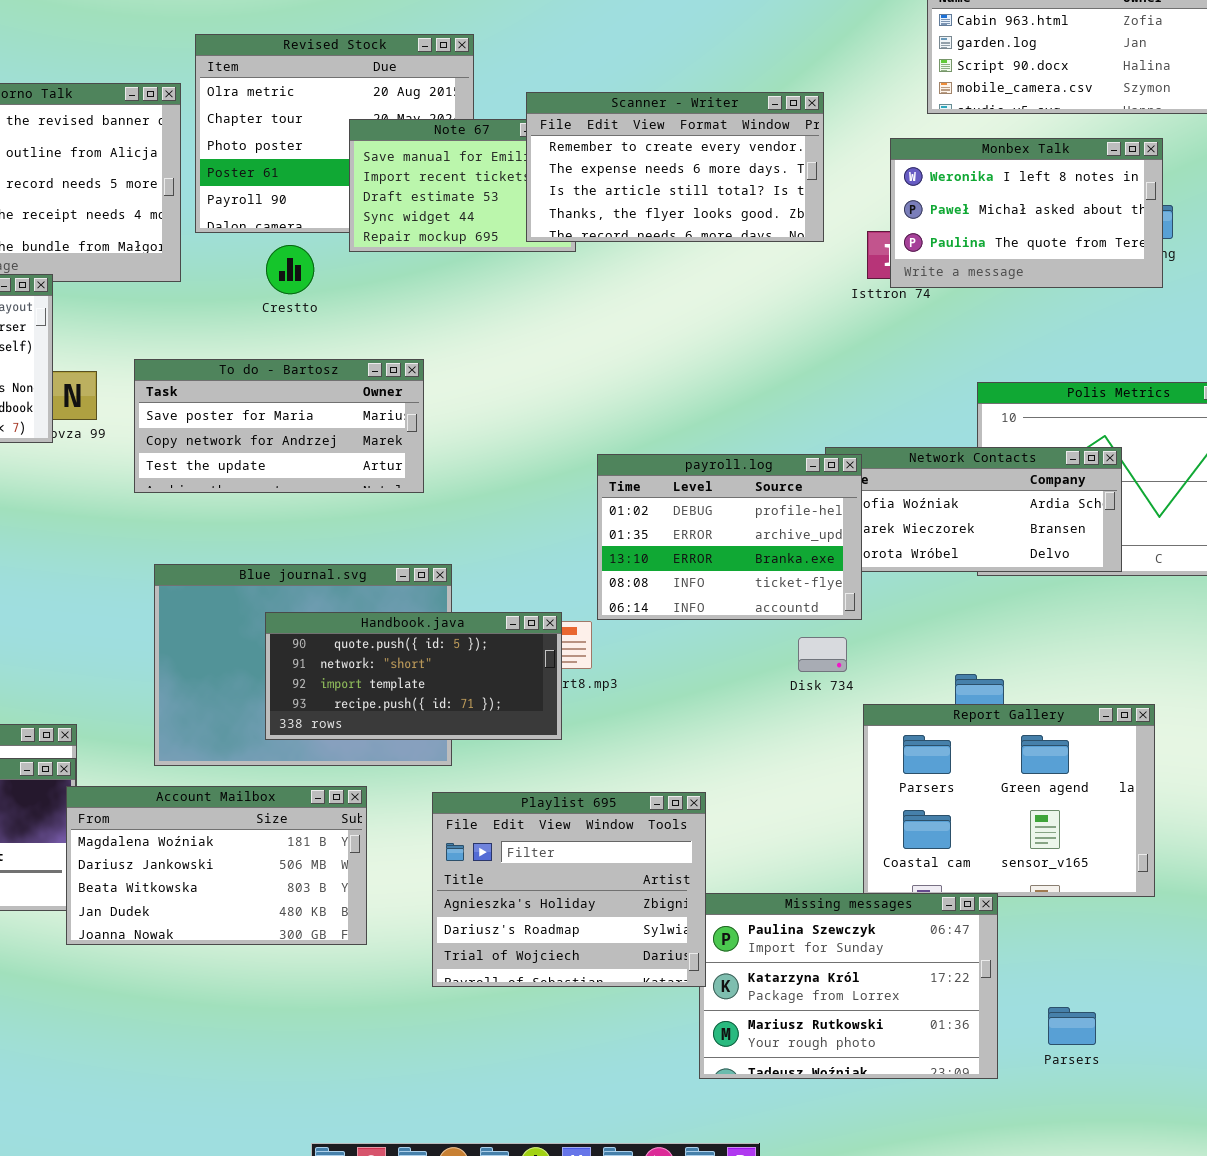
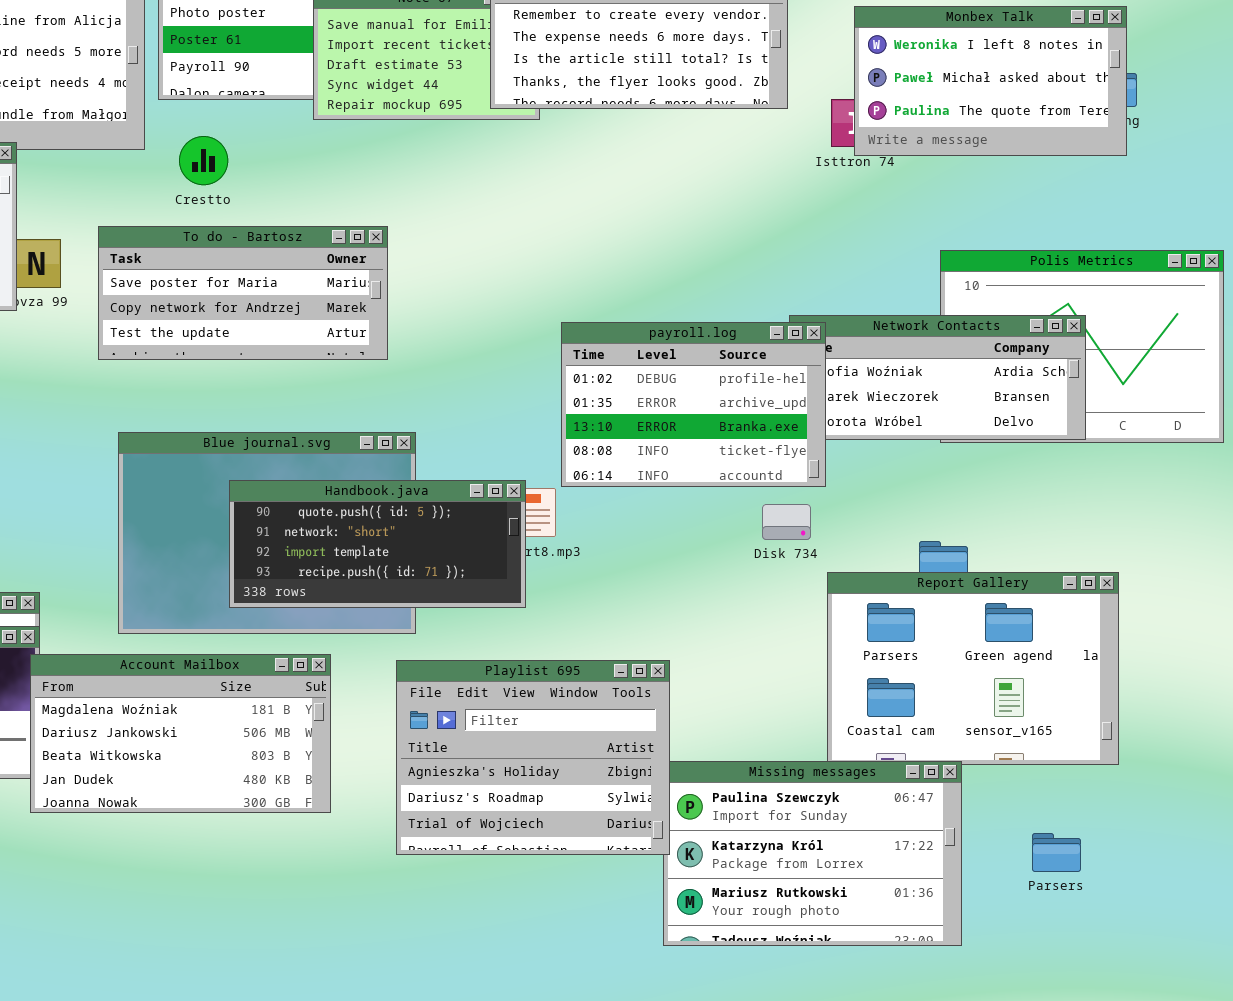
Crestto: [266,245,314,294] -> [179,136,228,185], moved
Parsers: [1048,1007,1096,1045] -> [1032,833,1081,872], moved

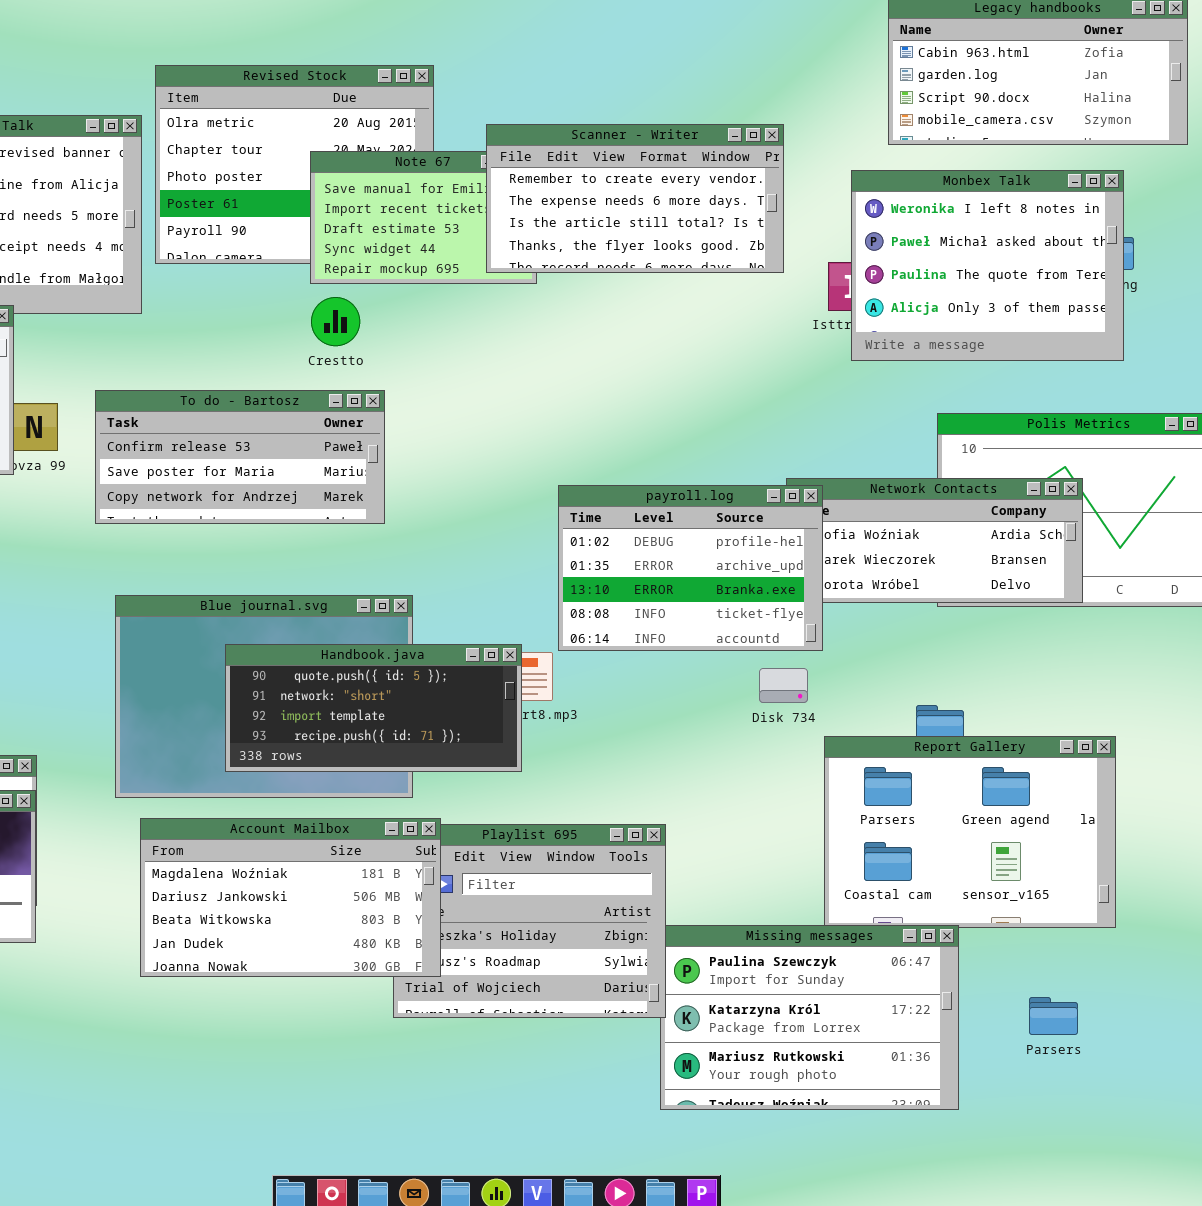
Monbex Talk: [854,6,1127,156] -> [851,170,1124,361], resized
Crestto: [179,136,228,185] -> [311,297,360,346], moved
To do - Bartosz: [98,226,388,360] -> [95,390,385,524], scrolled up 1 row
Account Mailbox: [30,654,331,813] -> [140,818,441,977], moved

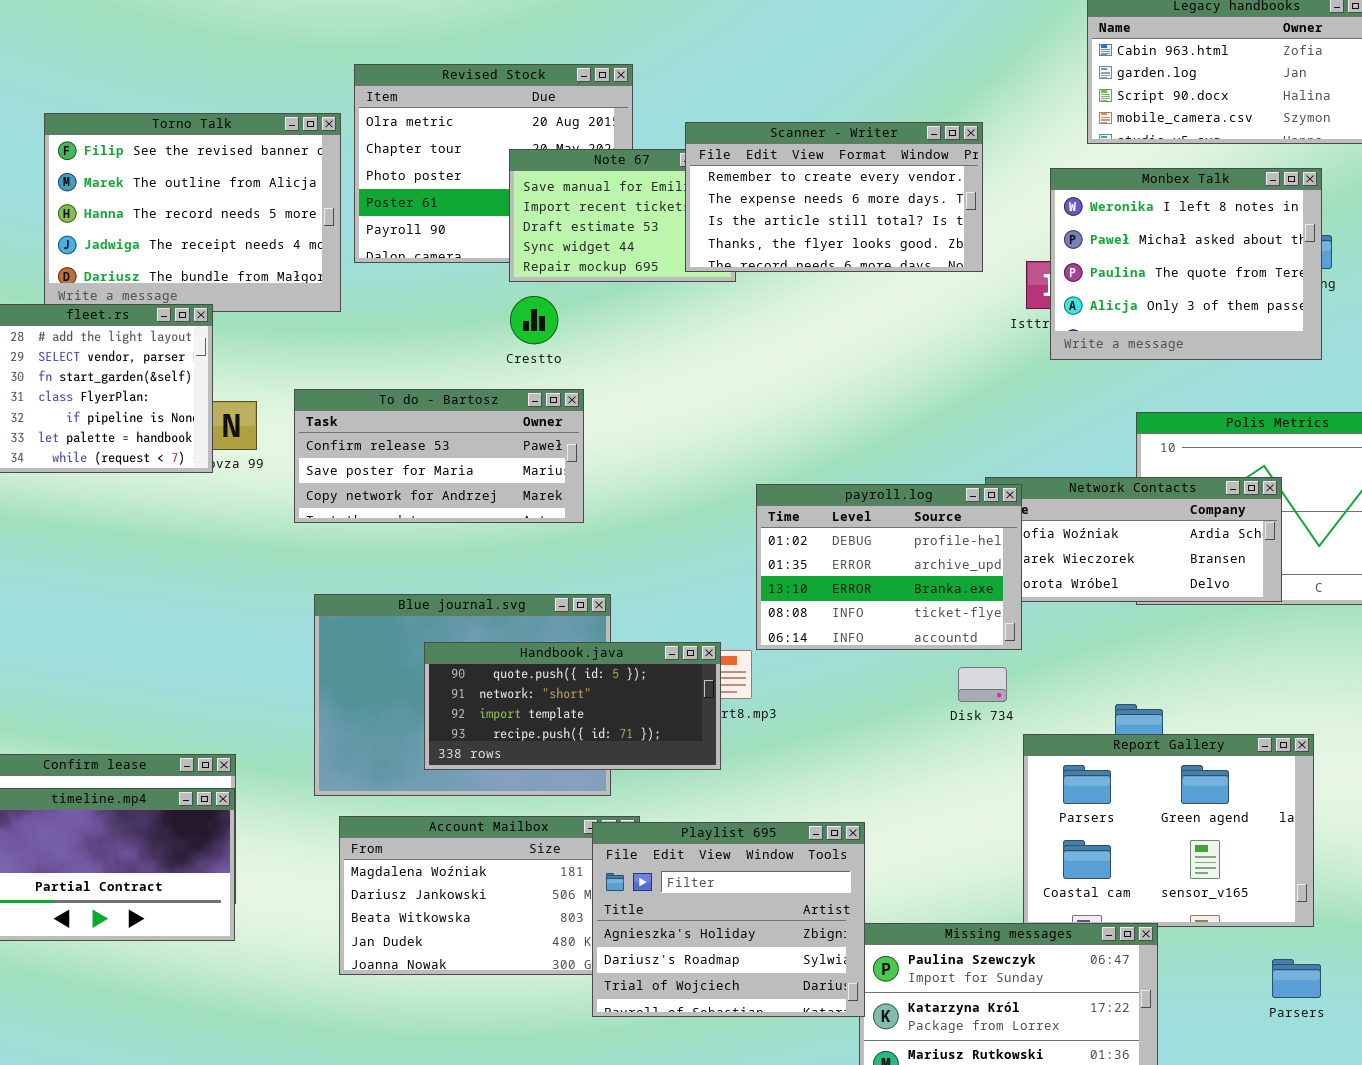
Playlist 695: [393,824,666,1018] -> [592,822,865,1017], raised
Parsers: [1029,997,1078,1035] -> [1272,959,1321,998], moved

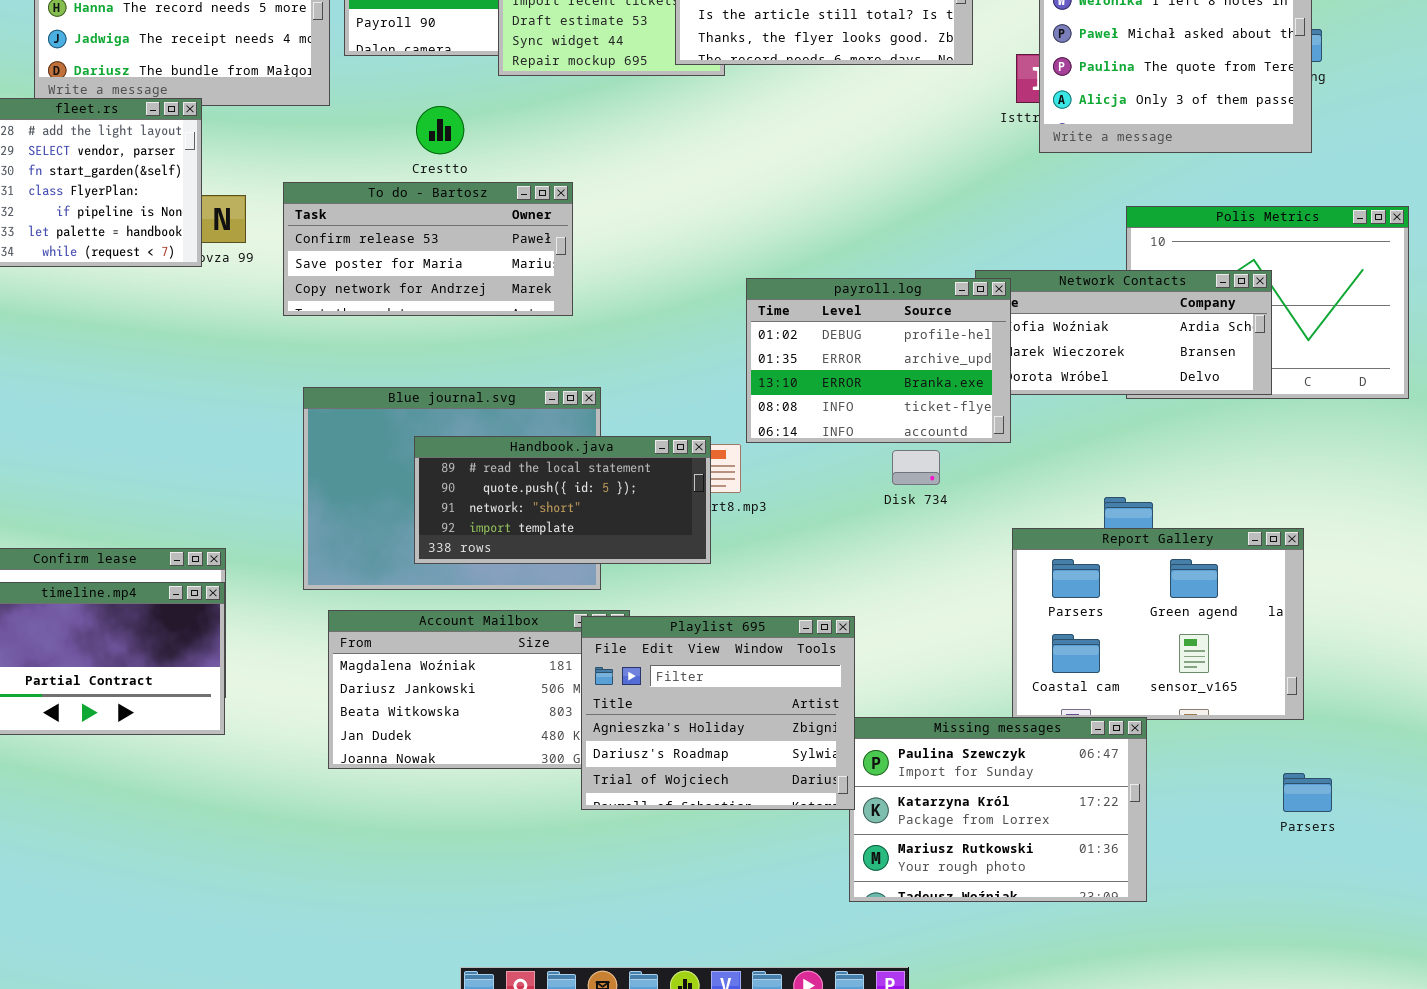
Crestto: [510,296,558,344] -> [416,106,464,154], moved
Handbook.java: [424,642,721,770] -> [414,436,711,564], scrolled up 1 row
Disk 734: [958,667,1007,702] -> [892,450,940,485], moved
Parsers: [1272,959,1321,998] -> [1283,773,1332,812], moved

